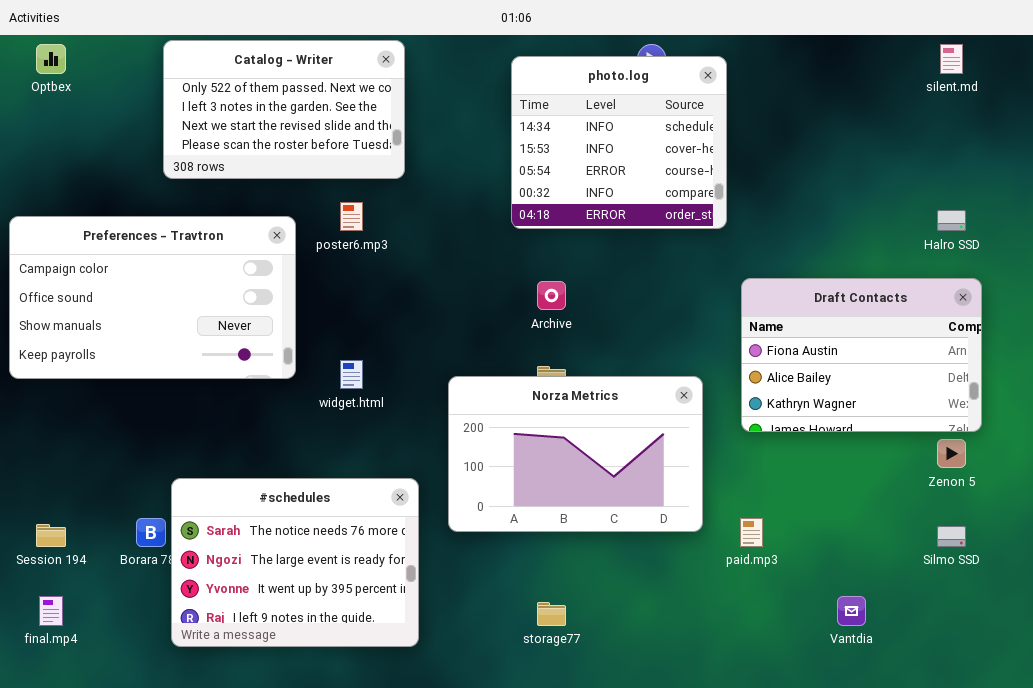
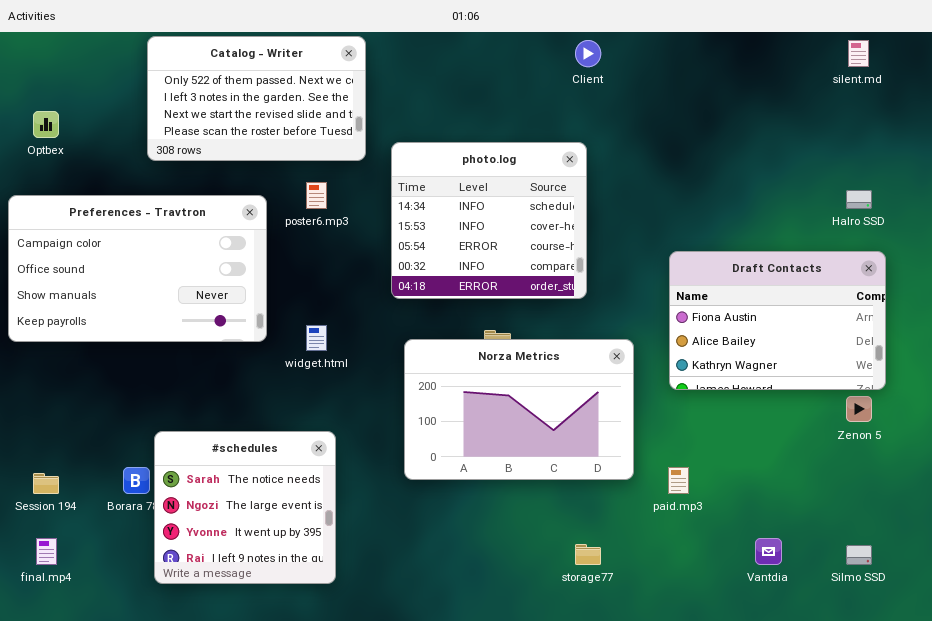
Optbex: [36,44,66,74] -> [33,111,59,138], moved
photo.log: [511,56,727,229] -> [391,142,587,299], moved
#schedules: [171,478,419,647] -> [154,431,336,584], resized
Silmo SSD: [937,526,966,547] -> [846,545,872,565], moved
storage77: [537,602,566,626] -> [575,544,601,565], moved

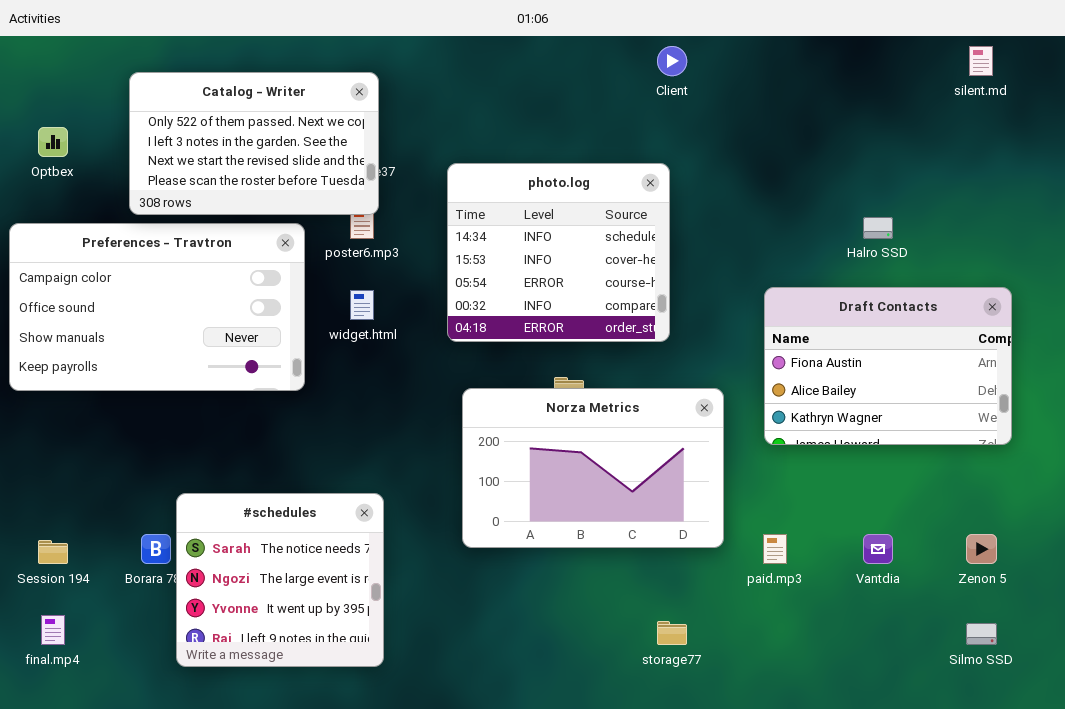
Catalog - Writer: [147,36,366,161] -> [129,72,379,215], moved
Halro SSD: [846,190,872,209] -> [863,217,893,239], moved
widget.html: [306,325,327,351] -> [350,290,374,320], moved
Zenon 5: [846,396,872,422] -> [966,534,997,564], moved
Vantdia: [755,538,782,565] -> [863,534,893,564], moved

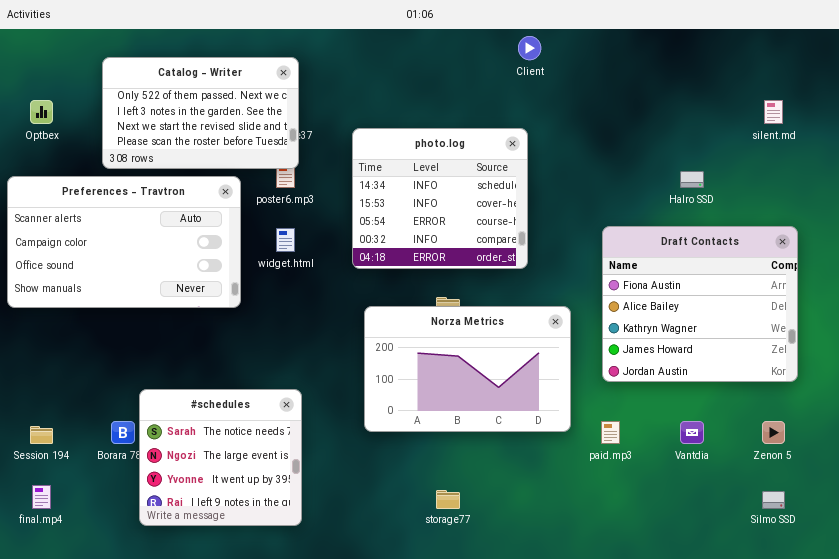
silent.md: [969,46,993,76] -> [764,100,783,124], moved
Preferences - Travtron: [9,223,305,391] -> [7,176,241,308], scrolled up 1 row
Draft Contacts: [764,287,1012,445] -> [602,226,798,382], resized
storage77: [657,621,687,645] -> [436,490,460,509], moved

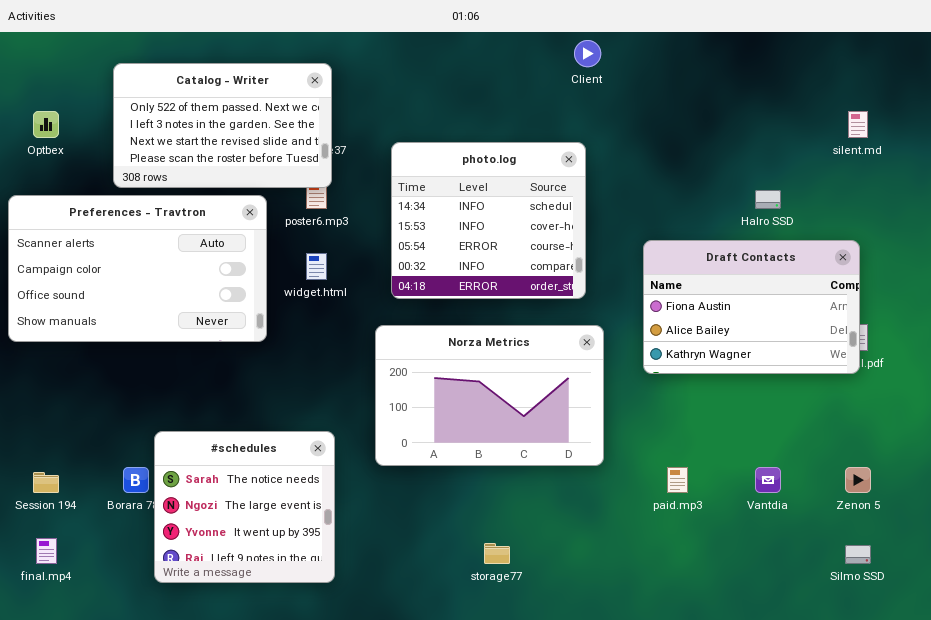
Draft Contacts: [602,226,798,382] -> [643,240,860,374], moved, resized
Norza Metrics: [364,306,571,432] -> [375,325,604,466], moved

